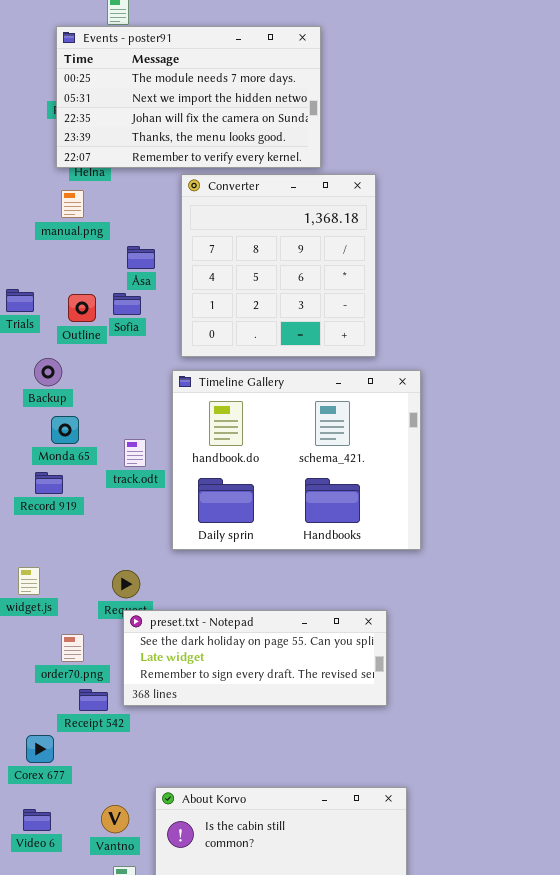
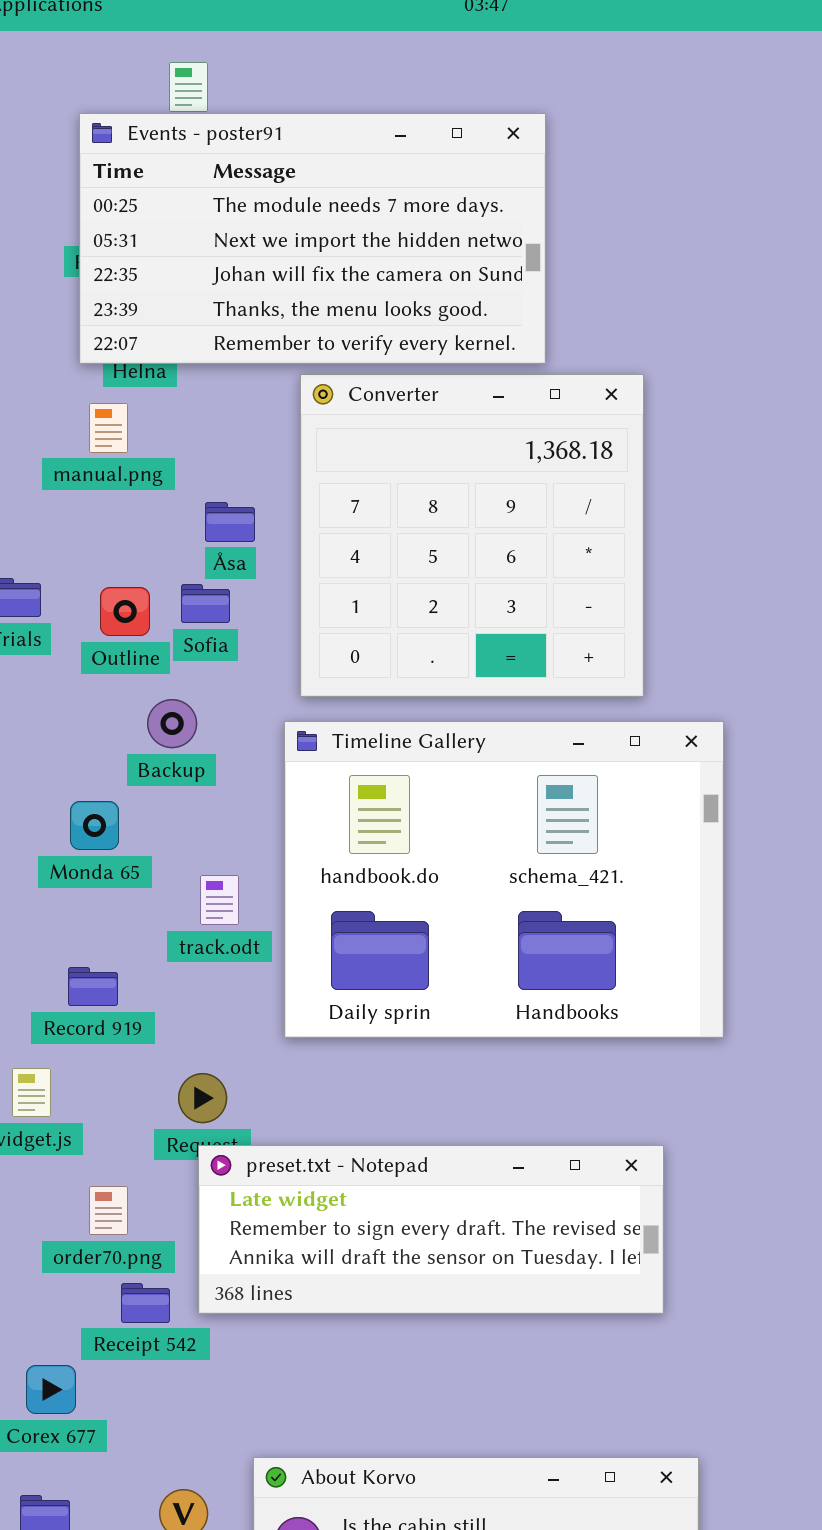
Backup: [34,358,62,386] -> [147,699,197,748], moved
track.odt: [124,439,146,467] -> [200,875,239,925], moved
Record 919: [35,472,63,494] -> [68,967,118,1006], moved
preset.txt - Notepad: [123,610,387,706] -> [198,1145,664,1314], scrolled down 1 row

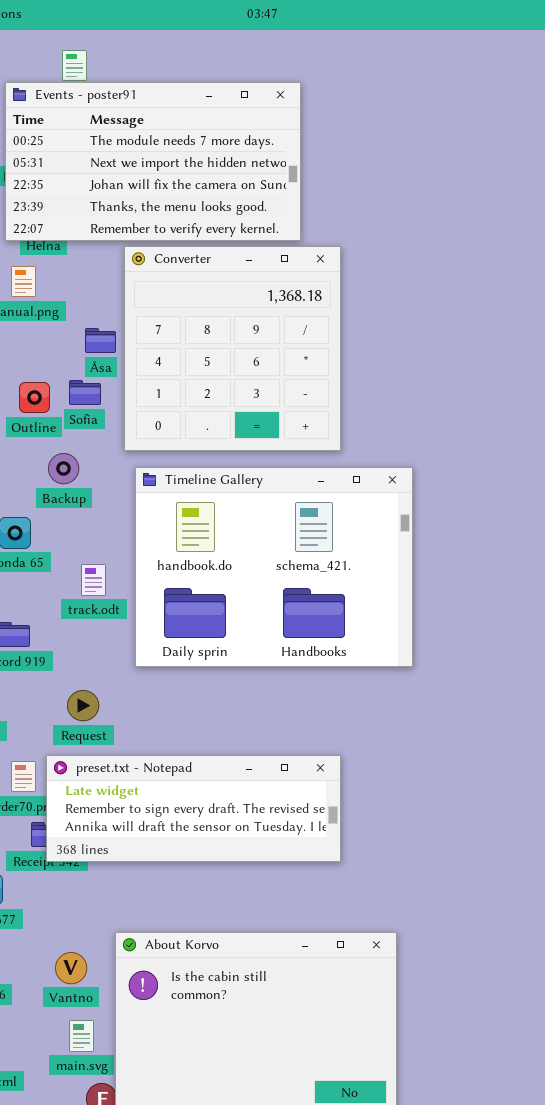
Converter: [300,374,644,697] -> [124,246,341,451], moved
preset.txt - Notepad: [198,1145,664,1314] -> [46,755,341,862], moved

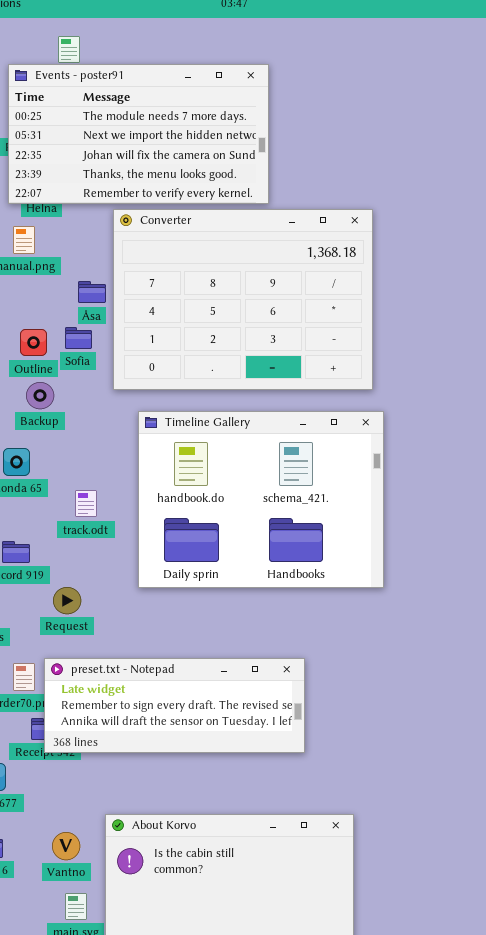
Converter: [124,246,341,451] -> [113,209,373,390], resized
Backup: [48,453,79,484] -> [26,382,54,409], moved
Timeline Gallery: [135,467,413,667] -> [138,411,384,588], moved
Request: [67,690,99,721] -> [53,587,81,614], moved

